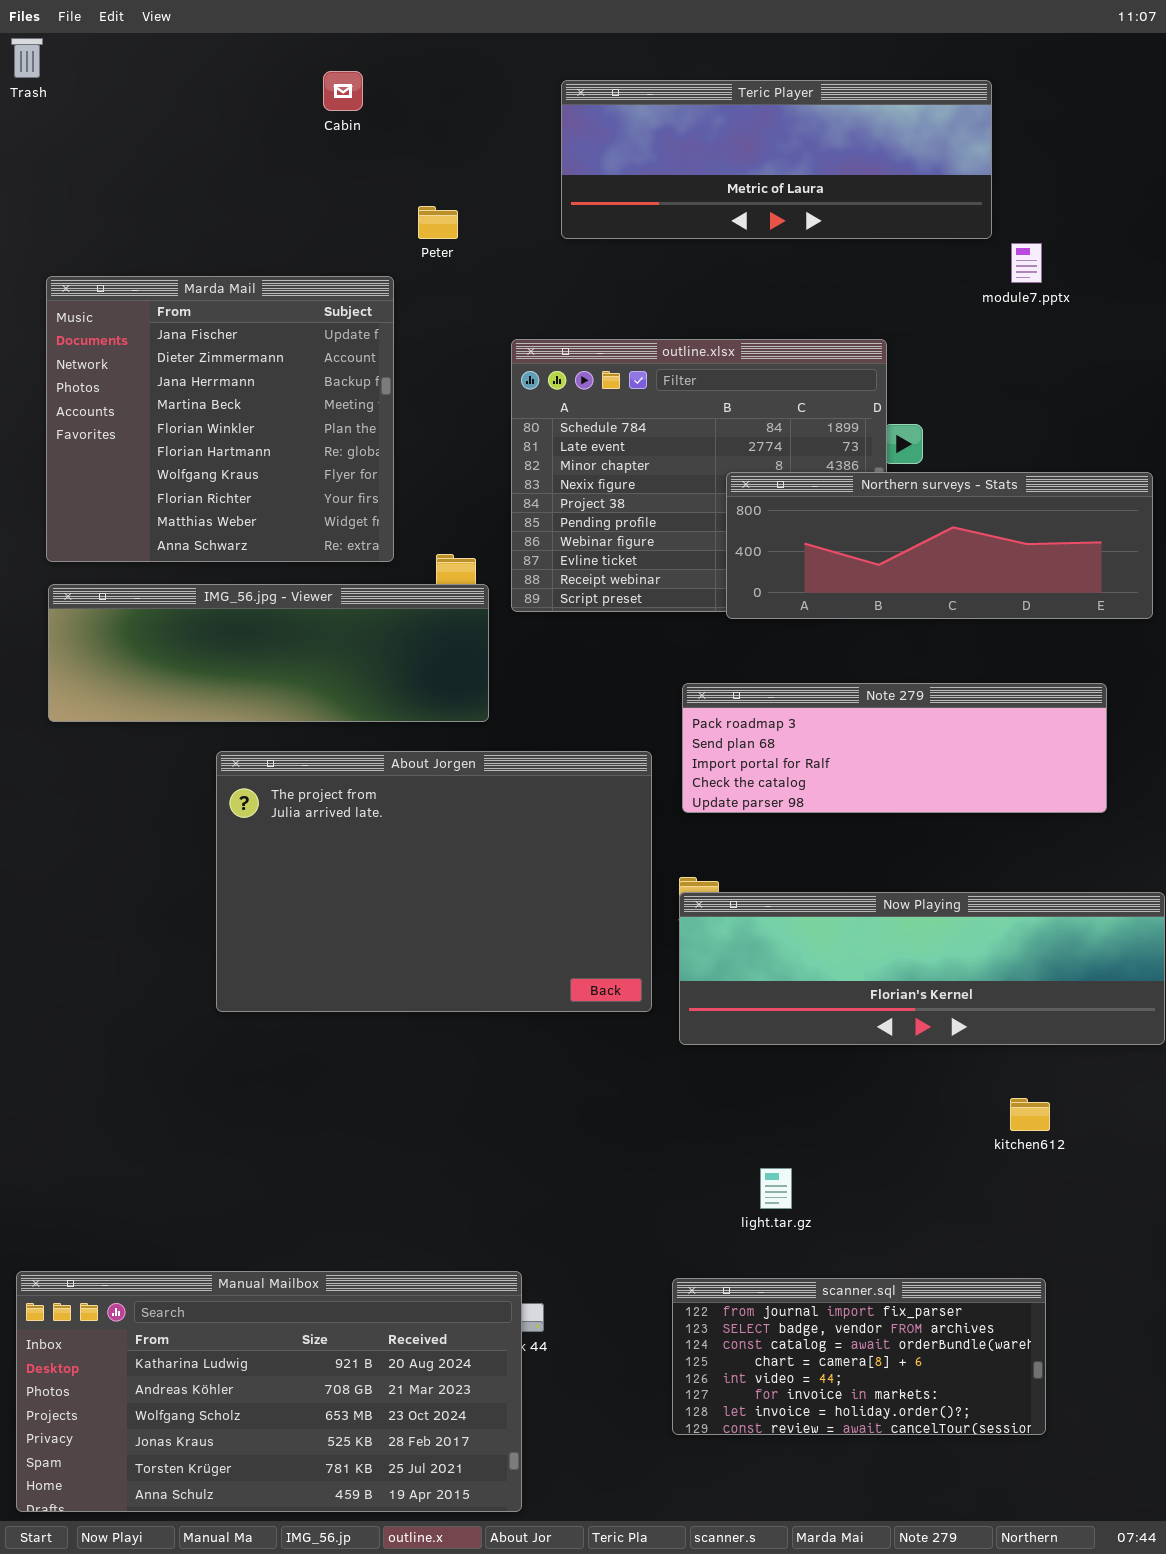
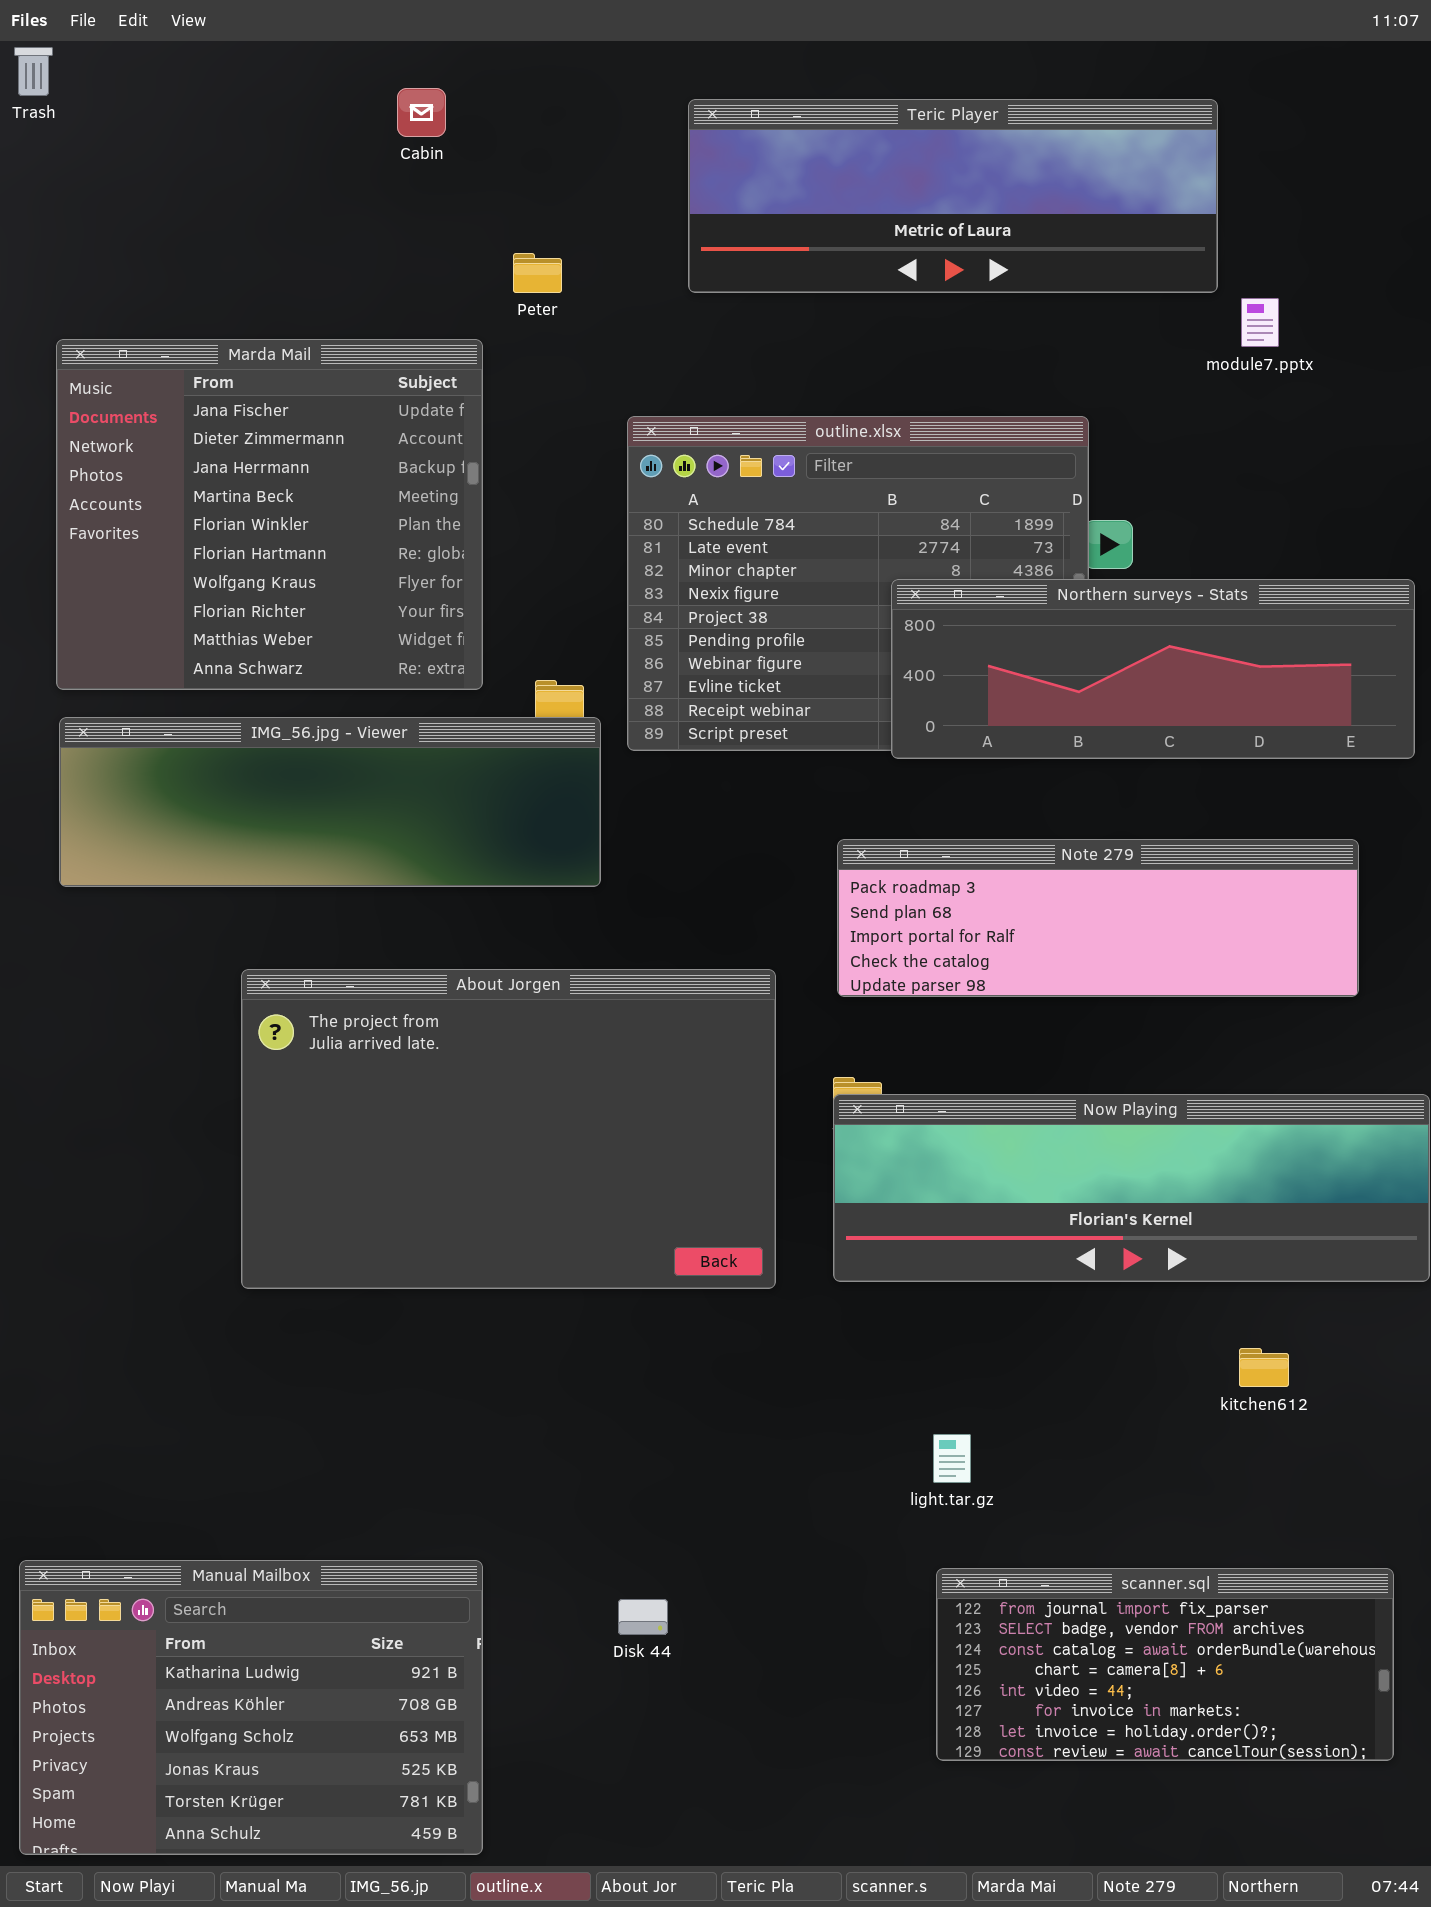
About Jorgen: [216,751,652,1012] -> [241,969,776,1289], moved
Manual Mailbox: [16,1271,522,1512] -> [19,1560,483,1855], resized
scanner.sql: [672,1278,1046,1435] -> [936,1568,1394,1761], moved

